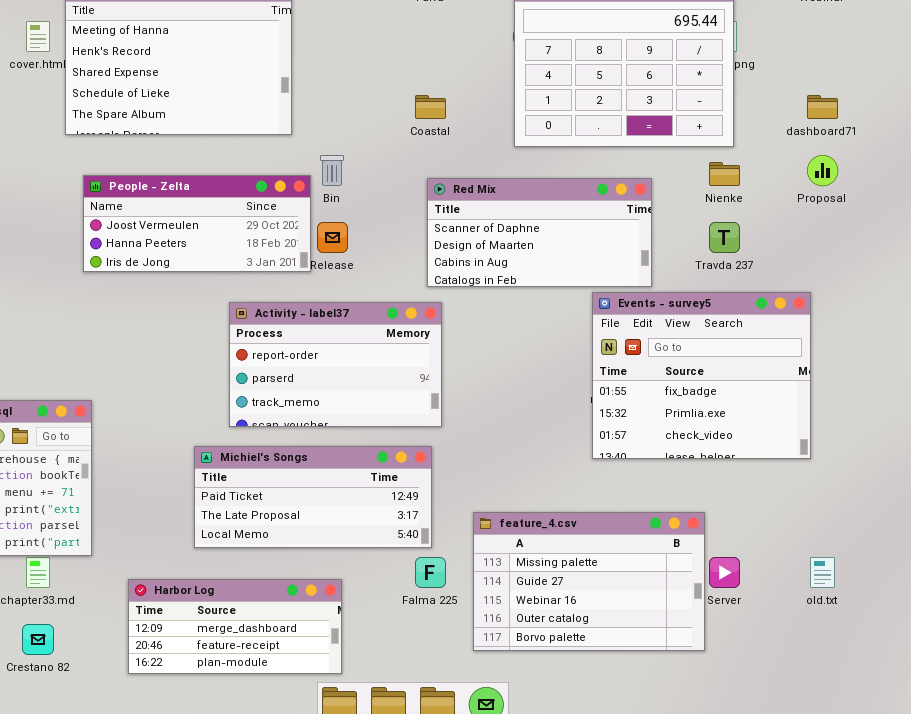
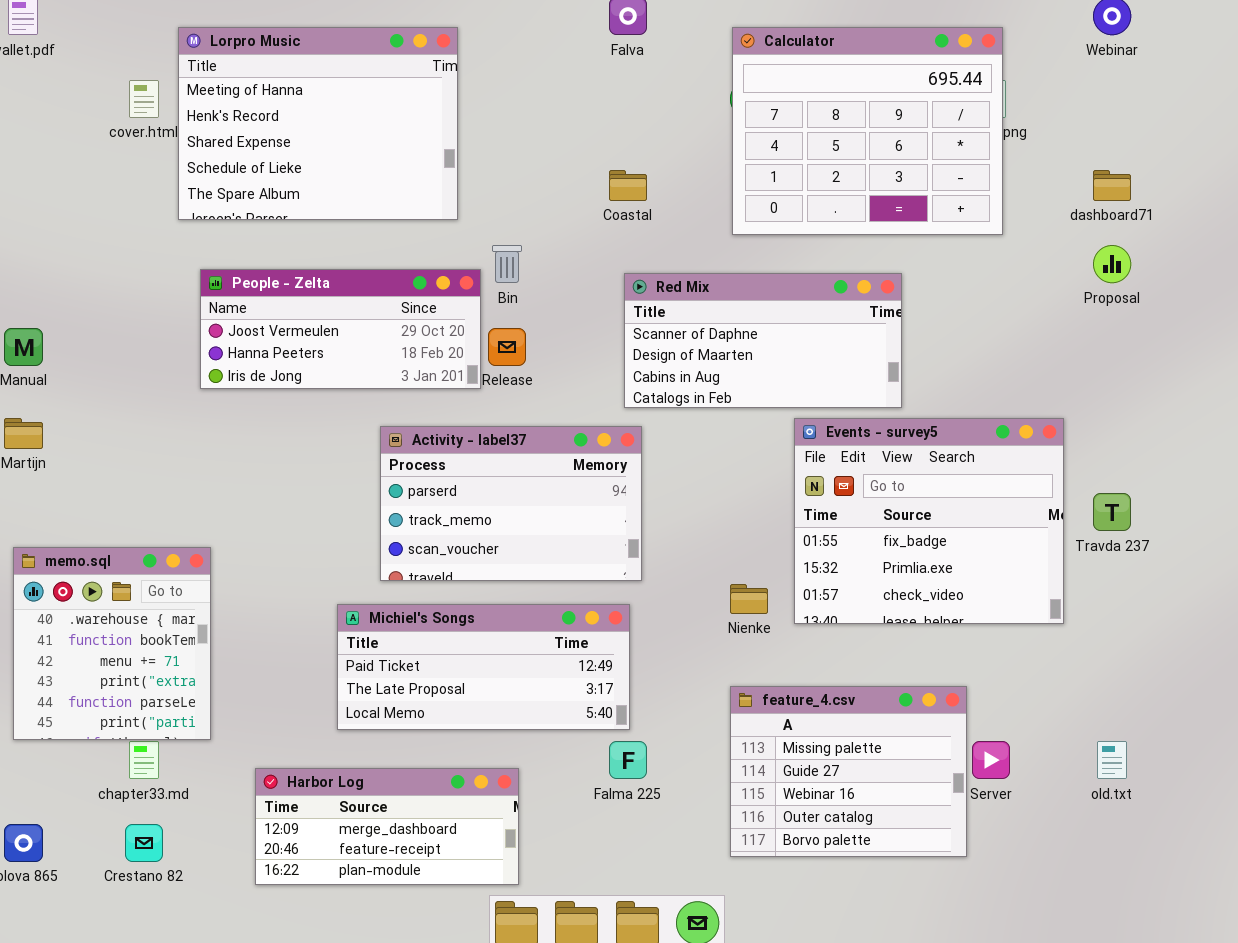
Nienke: [709,162,740,186] -> [730,584,768,614], moved
Travda 237: [709,222,740,253] -> [1093,493,1131,531], moved
Events - survey5: [592,292,811,459] -> [794,418,1064,624], moved
Activity - label37: [229,302,442,427] -> [380,426,642,581], scrolled down 1 row
feature_4.csv: [473,512,705,651] -> [730,686,967,857], resized

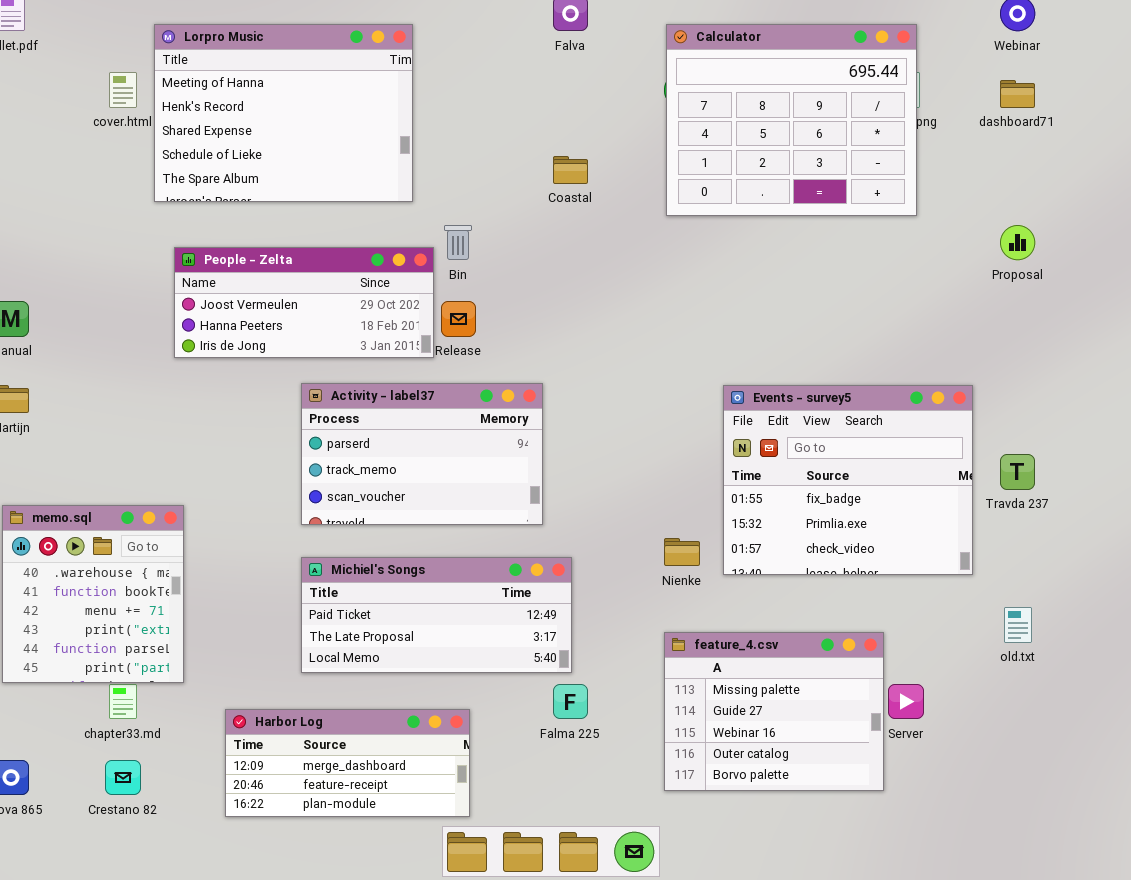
dashboard71: [1093,170,1131,201] -> [1000,80,1035,108], moved
Red Mix: [624,273,902,408] -> none, closed
Activity - label37: [380,426,642,581] -> [301,383,543,525], moved
old.txt: [1097,741,1127,779] -> [1004,607,1032,643], moved

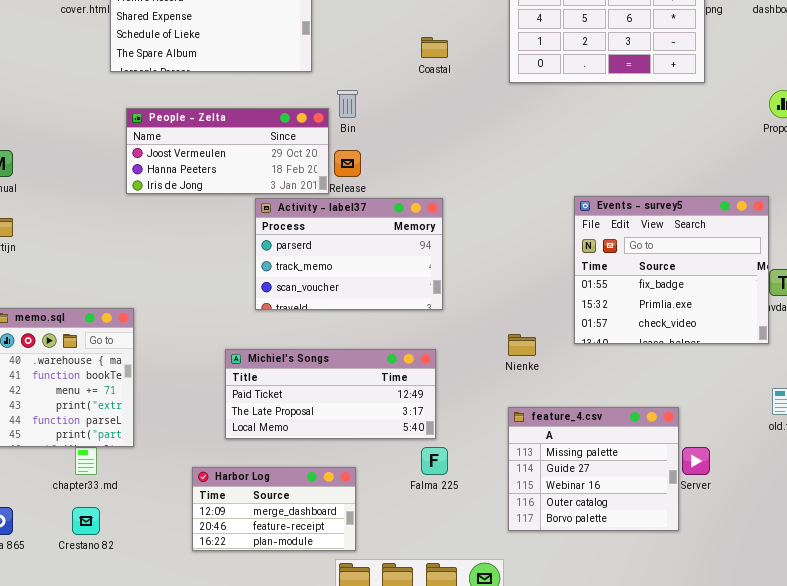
Activity - label37: [301,383,543,525] -> [255,198,443,310], moved
Events - survey5: [723,385,973,575] -> [574,196,769,344], moved
Harbor Log: [225,709,470,817] -> [192,467,356,551], resized

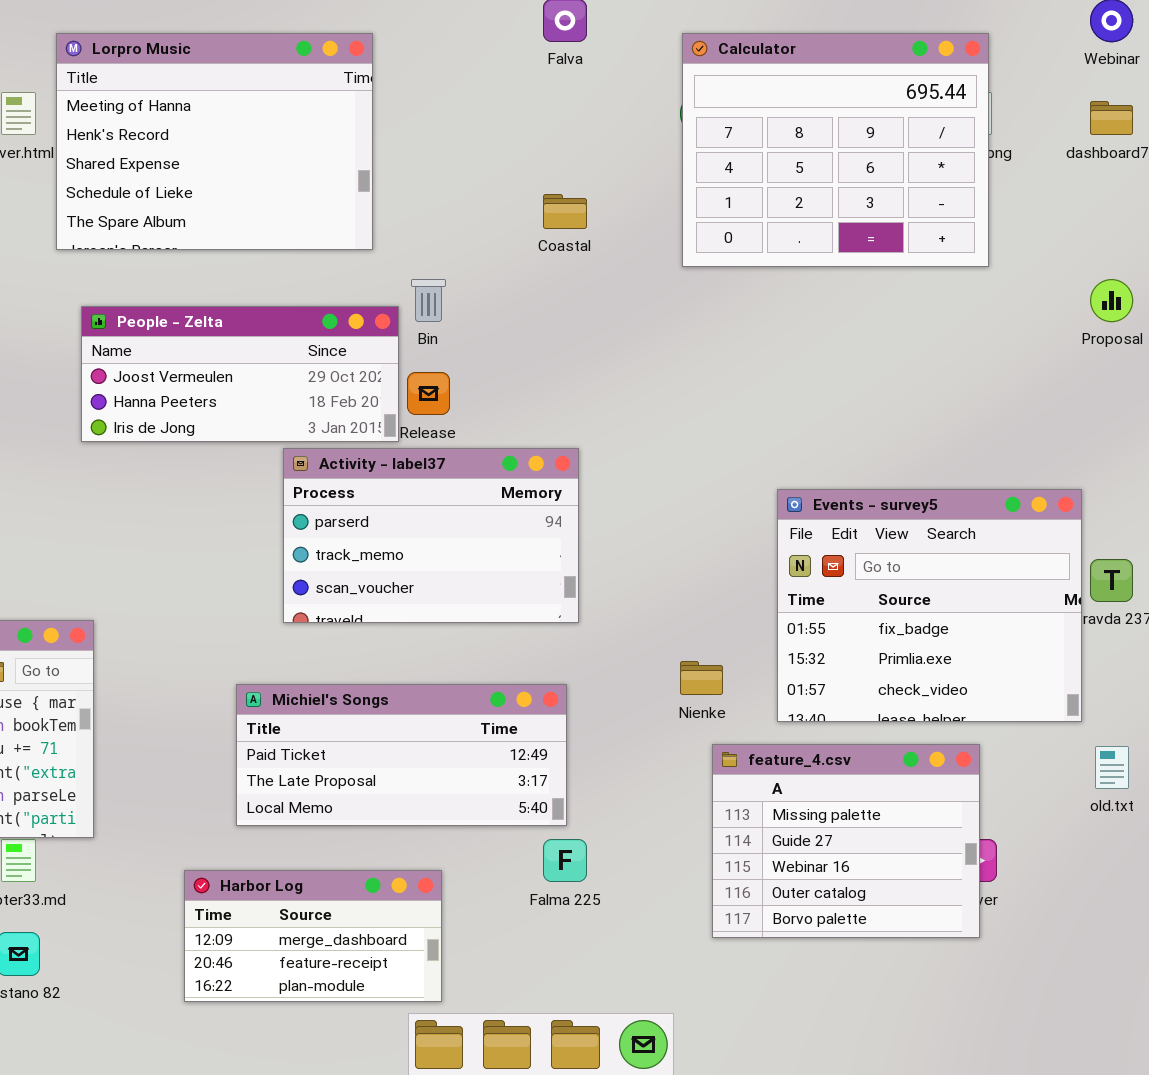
Events - survey5: [574,196,769,344] -> [777,489,1082,722], moved
feature_4.csv: [508,407,679,531] -> [712,744,980,938], moved

